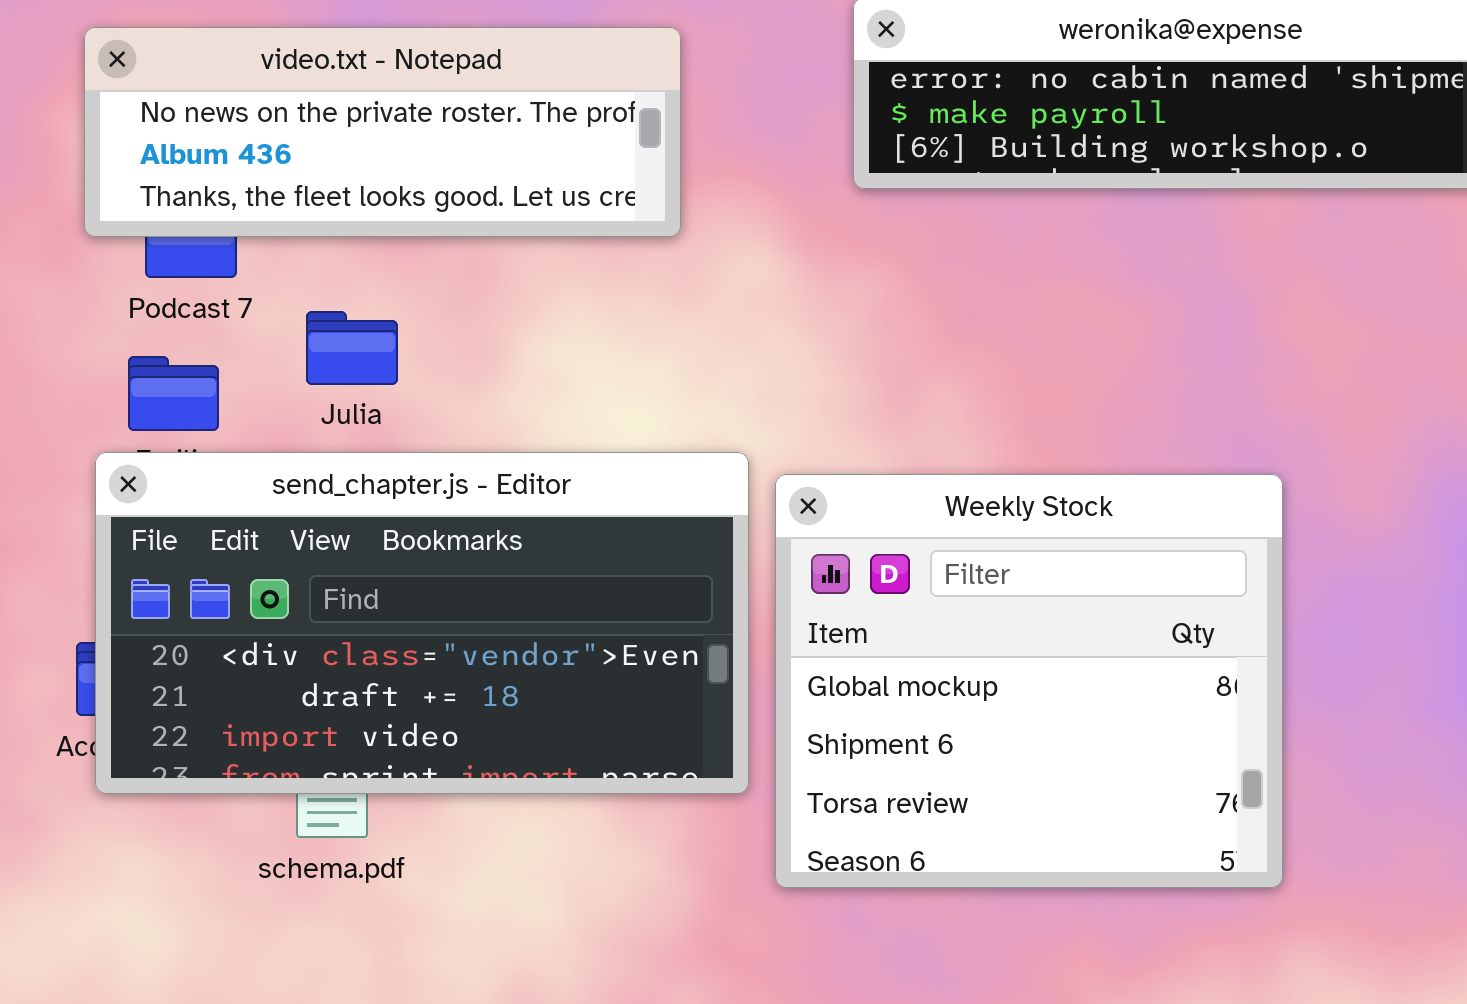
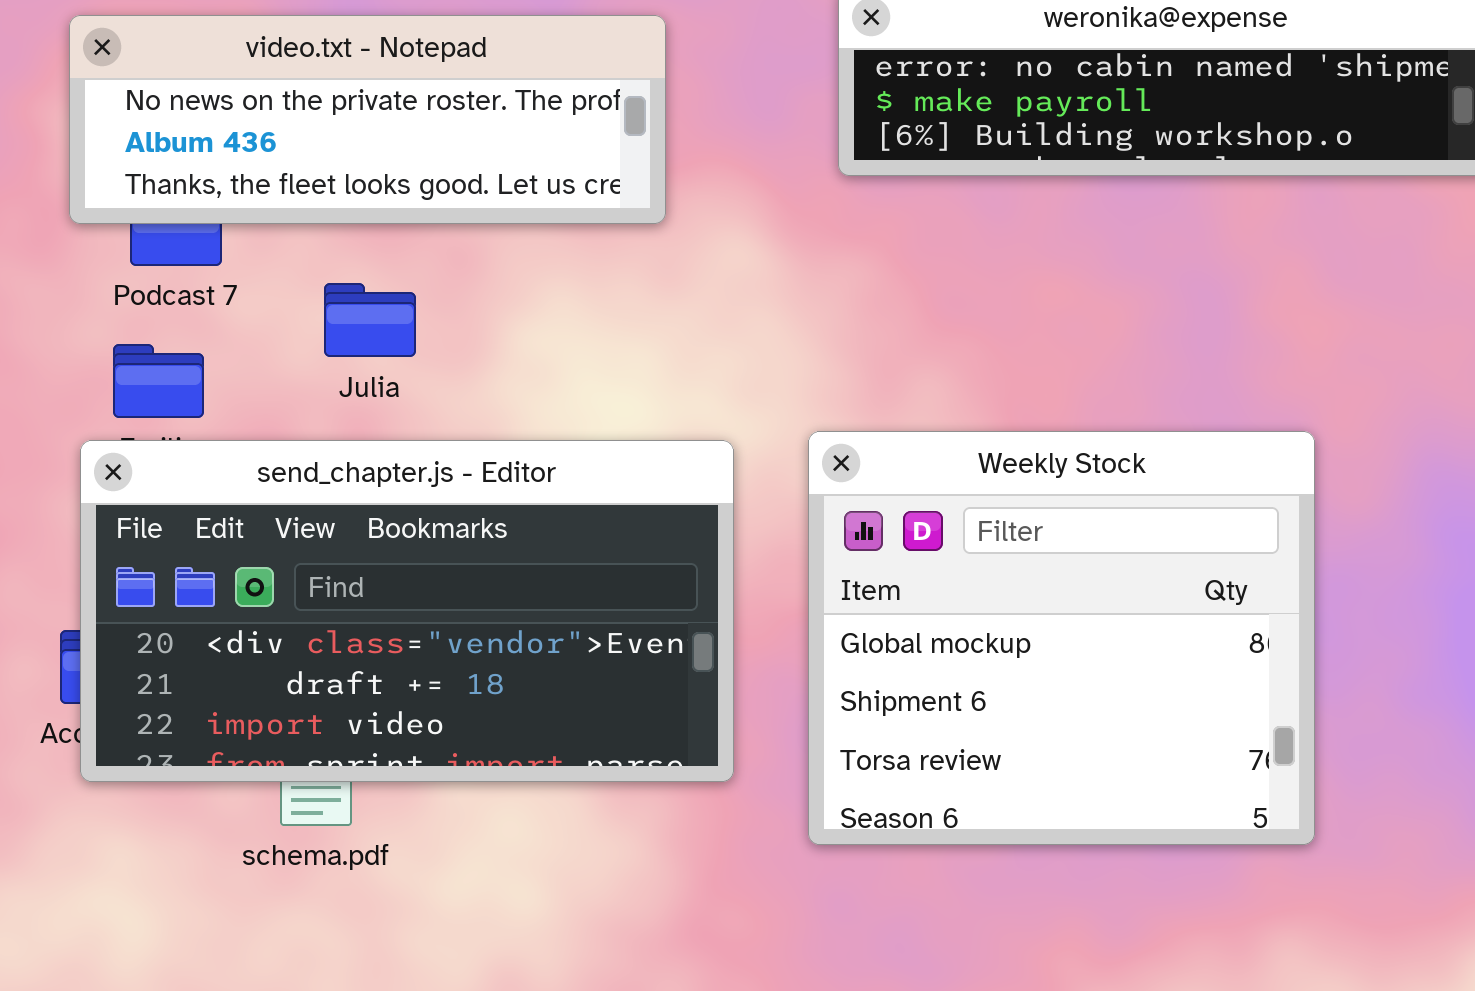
Julia: [306,311,398,385] -> [324,283,416,357], moved
Weekly Stock: [775,474,1283,888] -> [808,431,1315,845], moved

